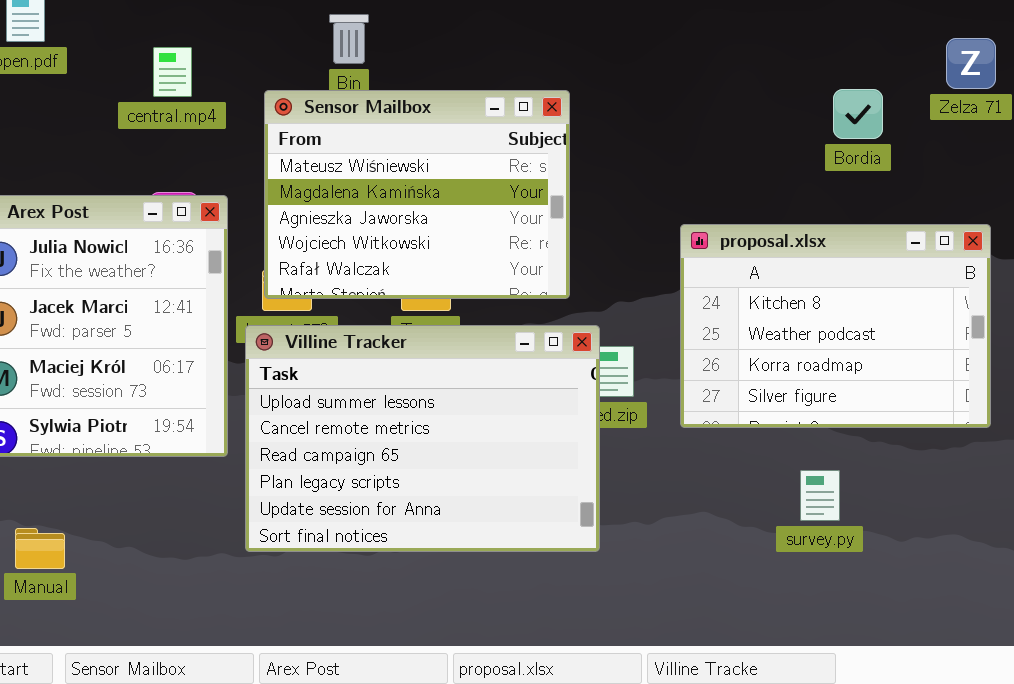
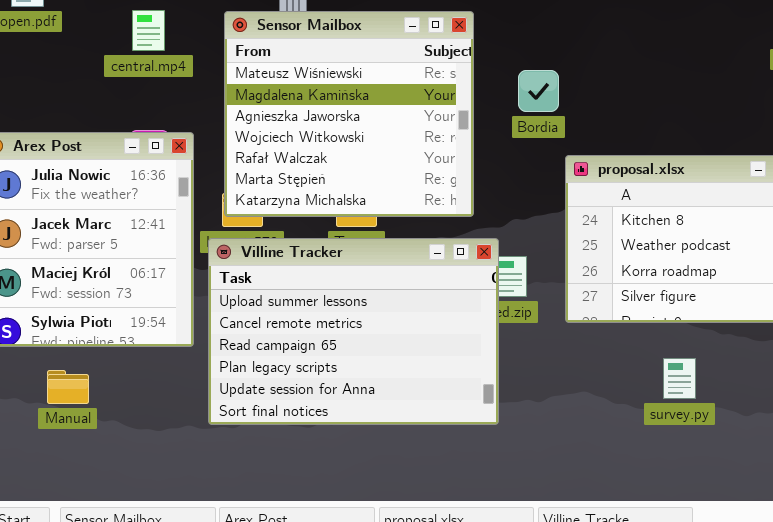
Bordia: [833,89,883,139] -> [518,70,559,112], moved
Sensor Mailbox: [264,90,570,299] -> [224,11,474,217], resized
Manual: [15,528,65,569] -> [47,370,89,404], moved

